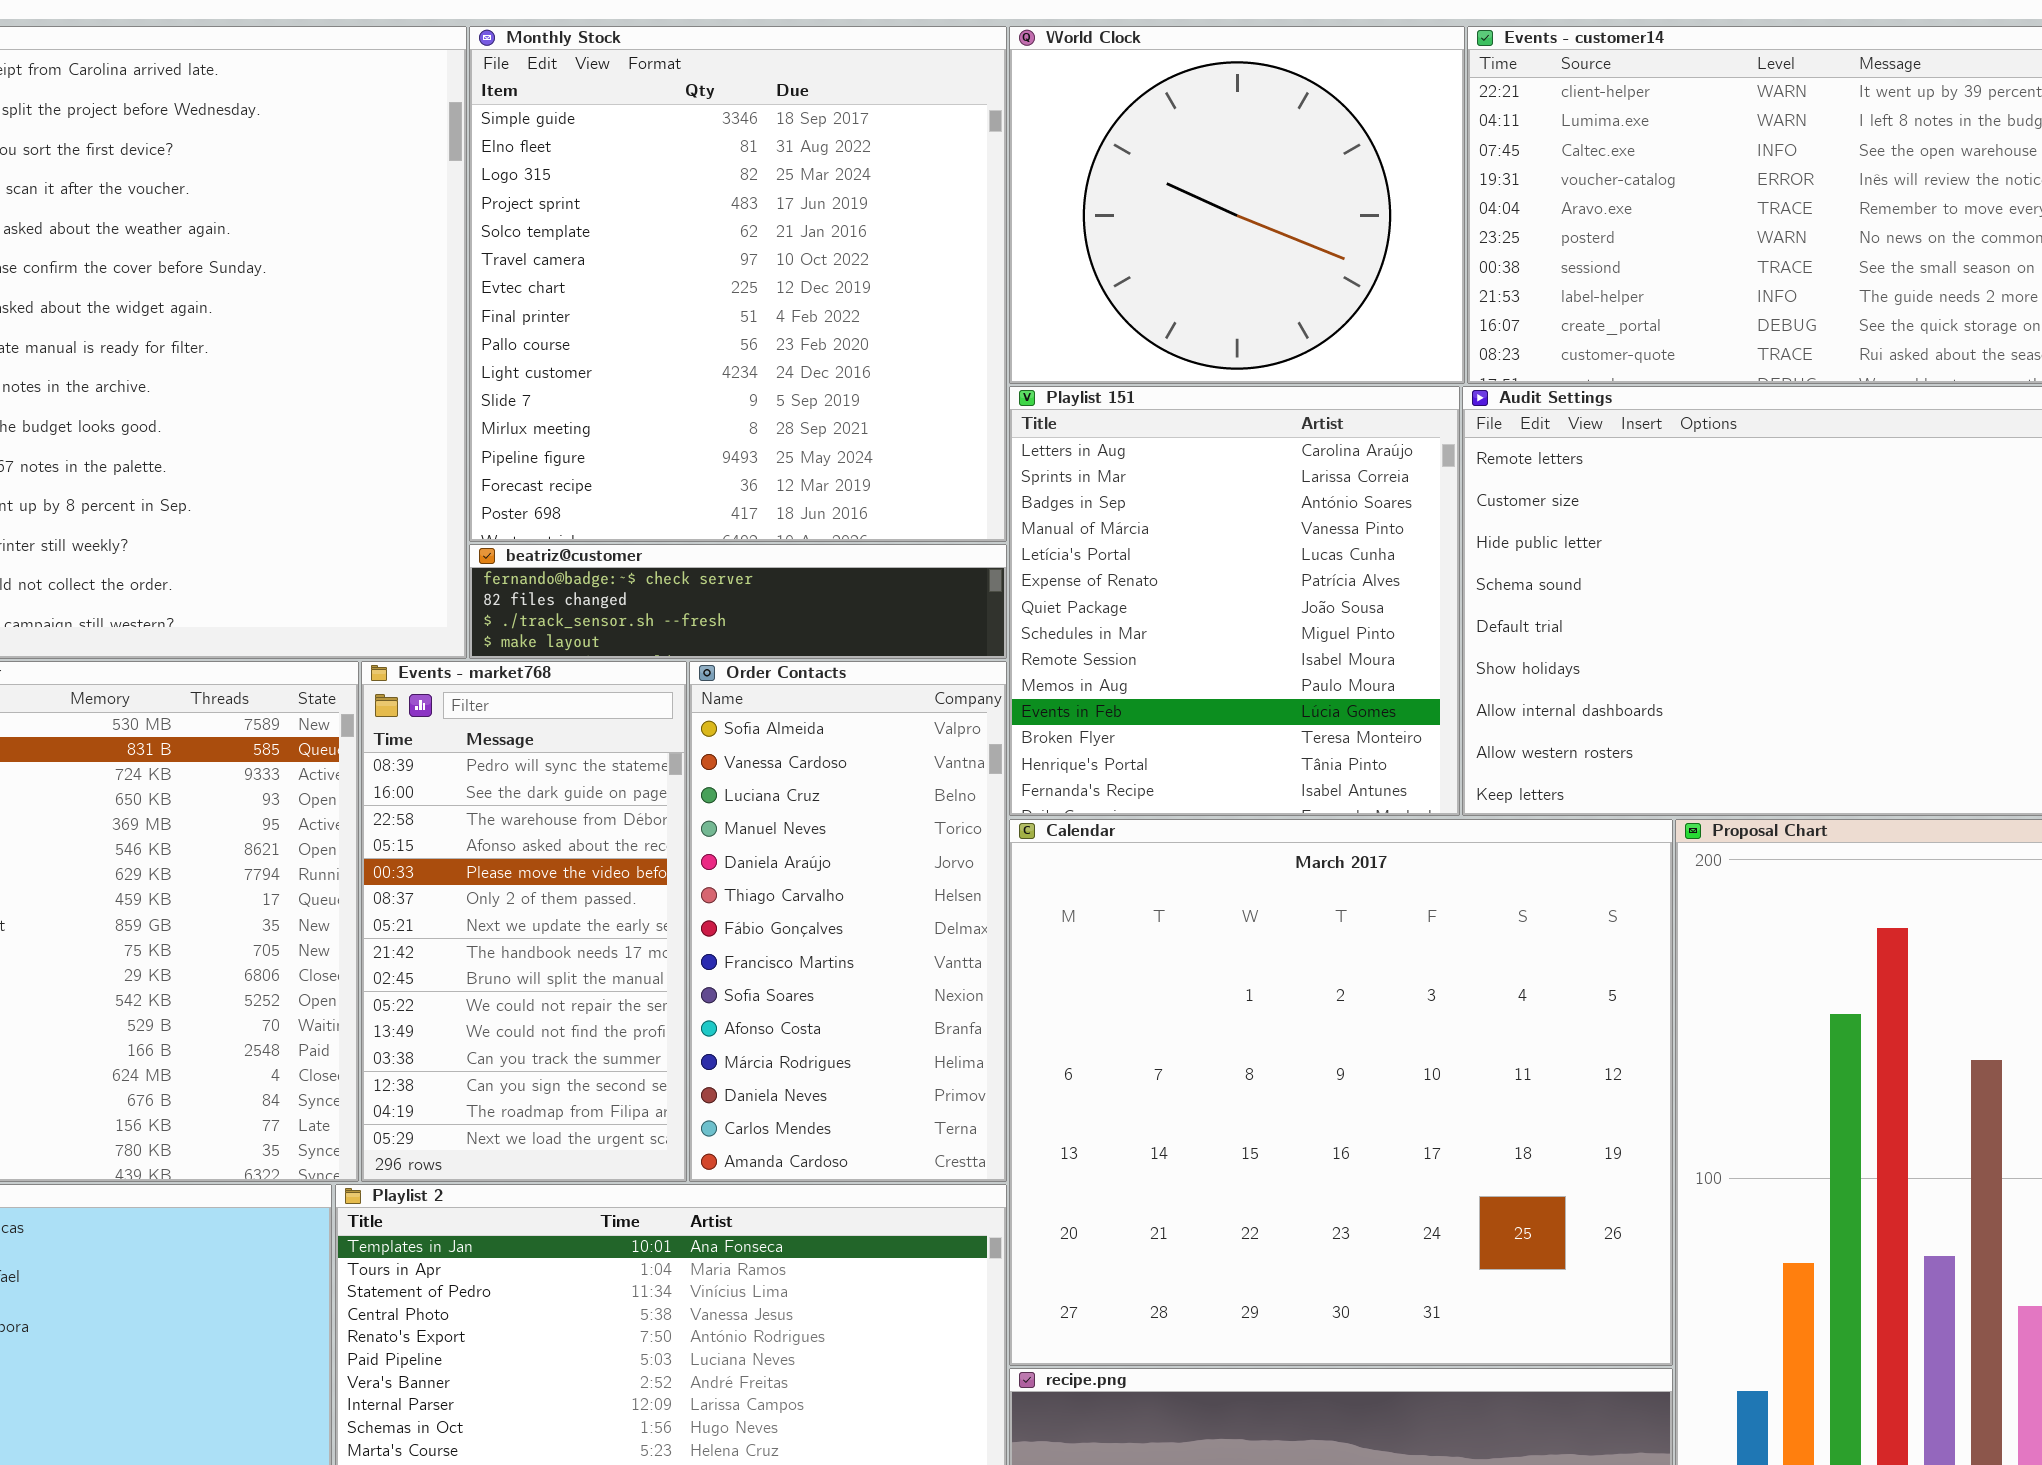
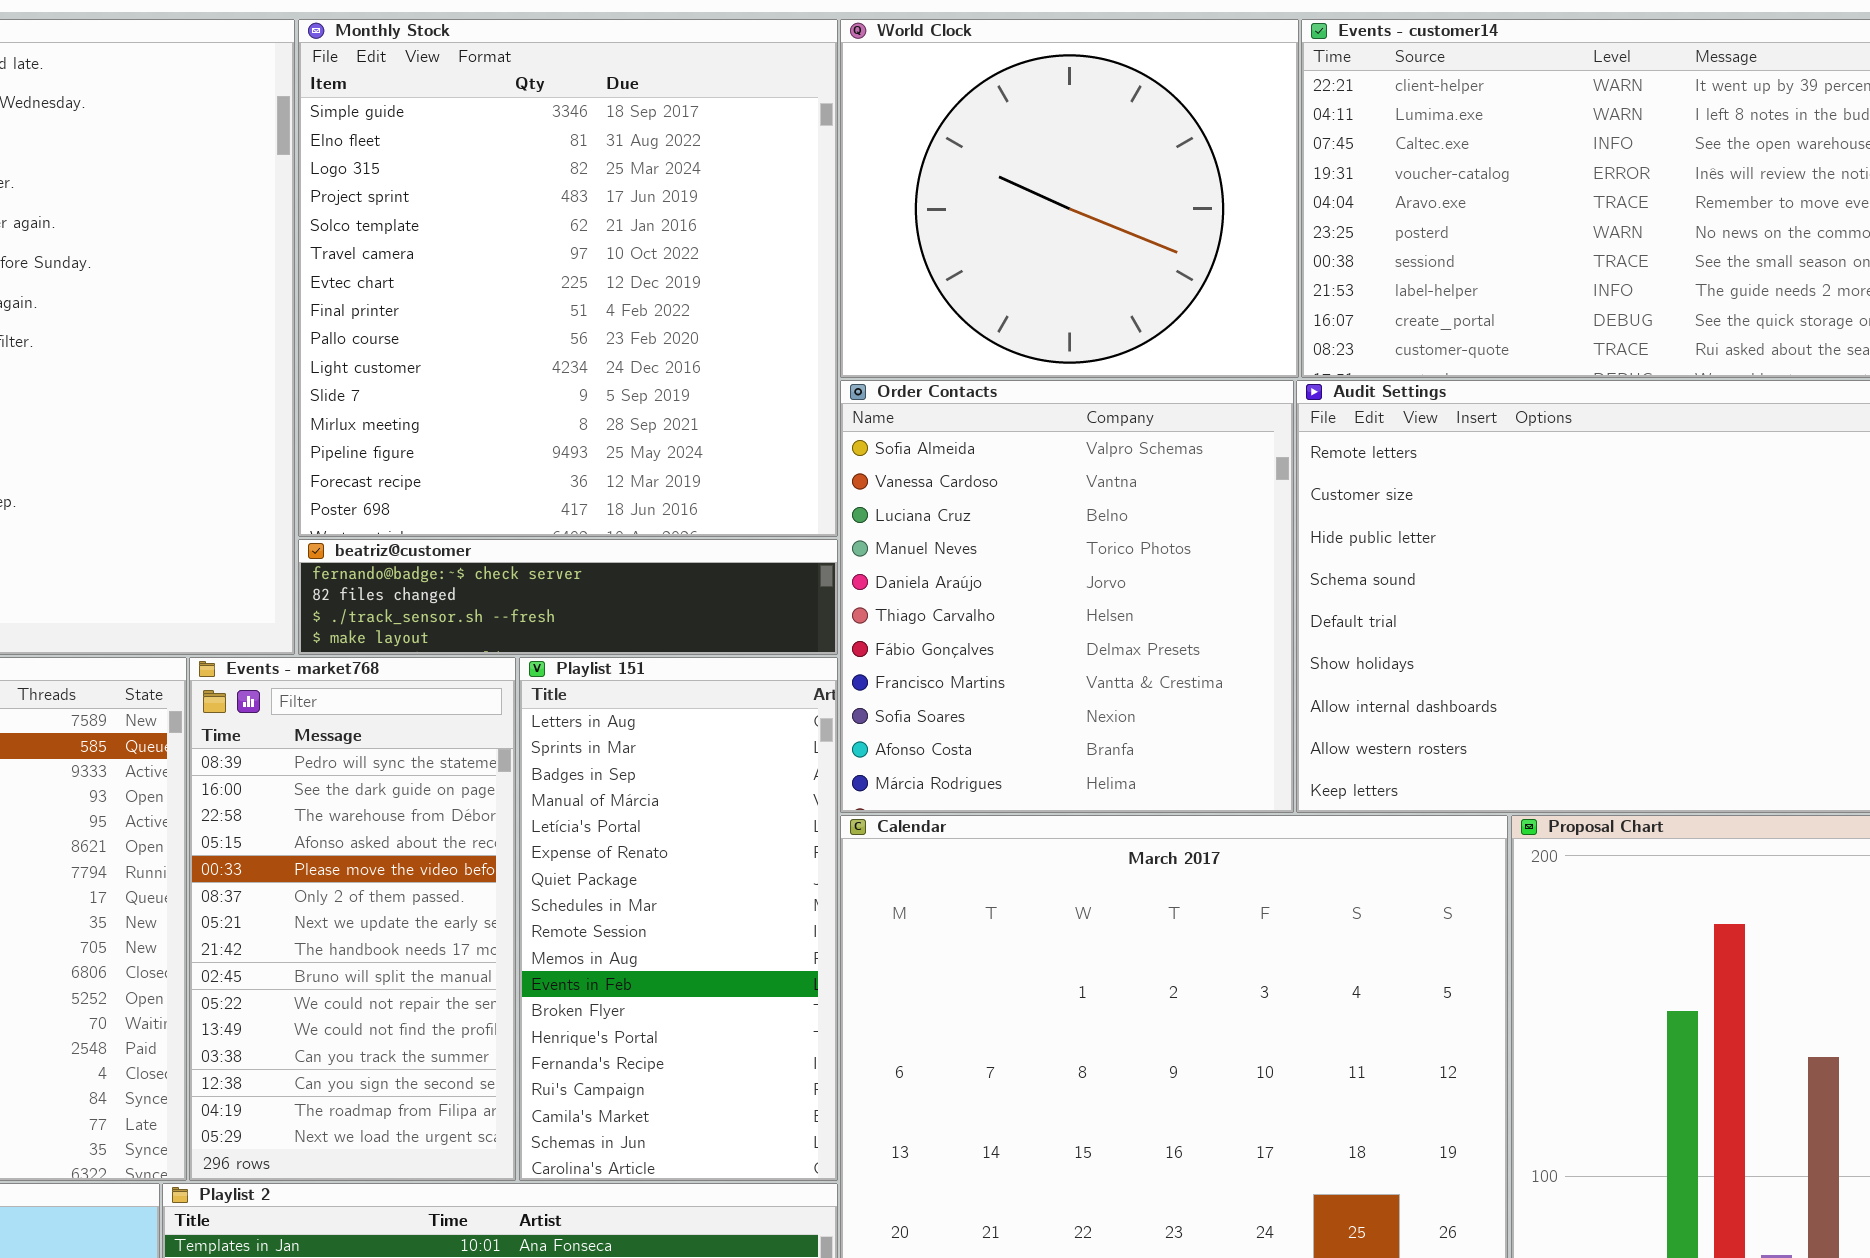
Playlist 151: [1009,386,1460,816] -> [519,657,838,1181], moved, resized
Order Contacts: [689,661,1007,1182] -> [840,380,1294,813], moved, resized

